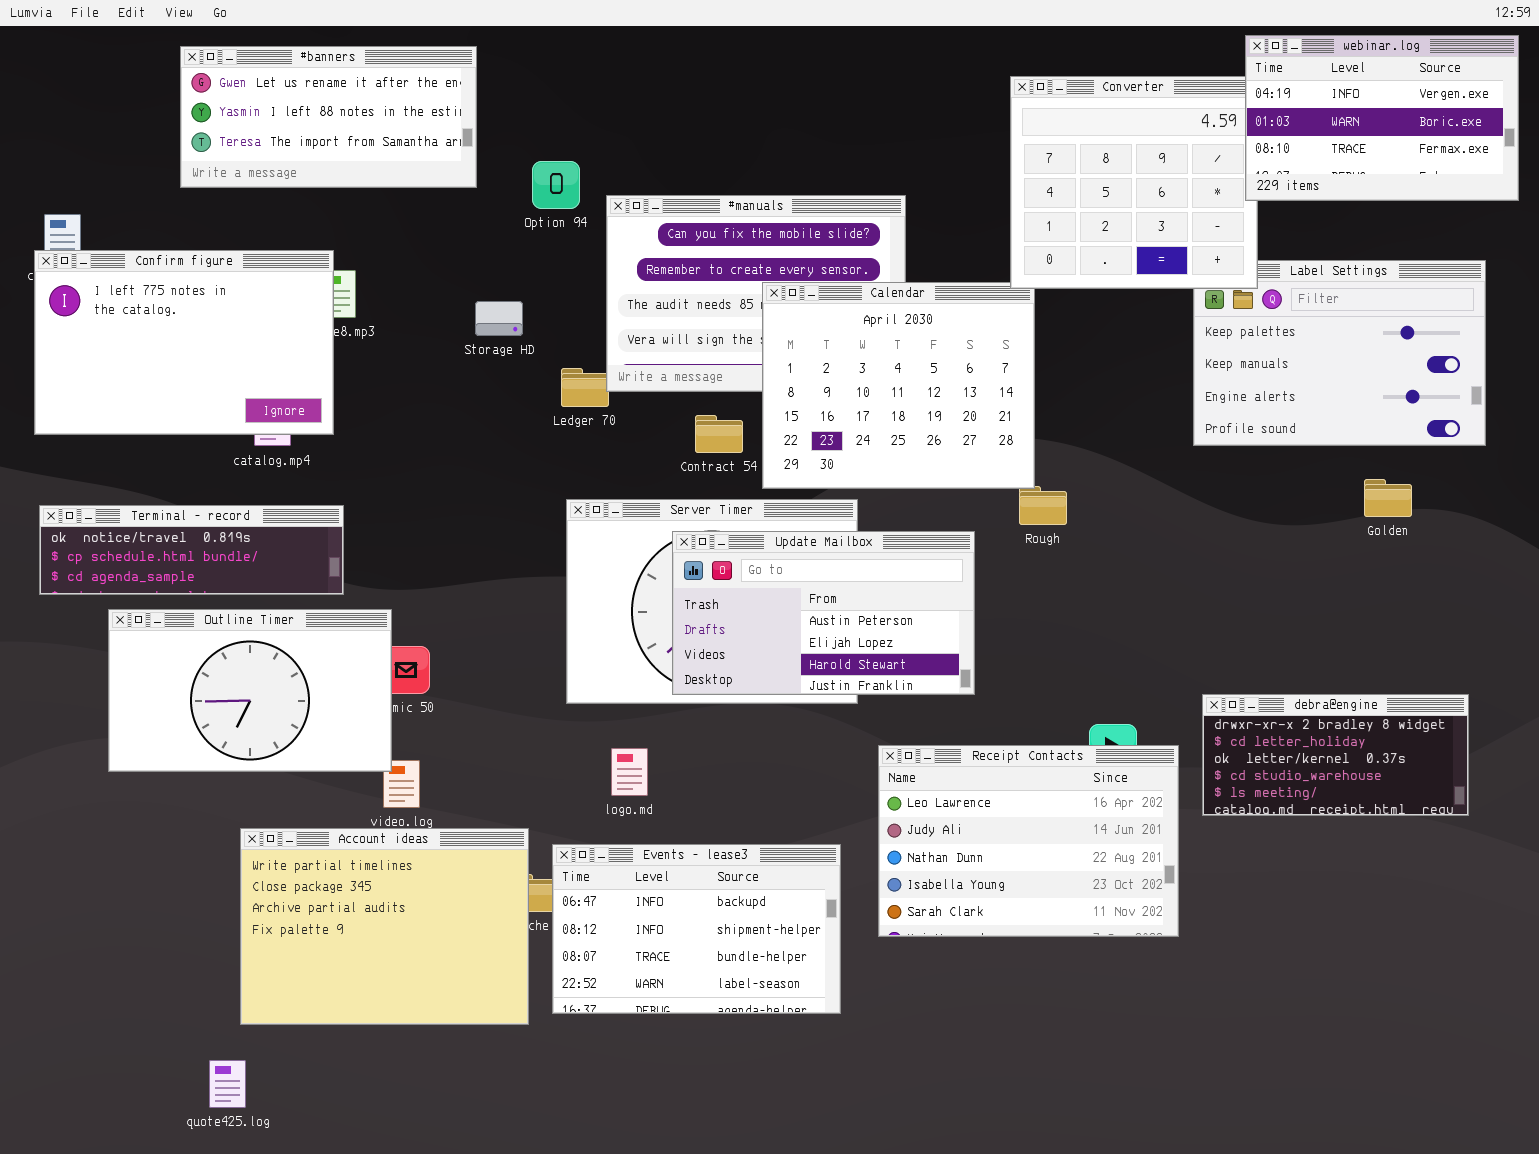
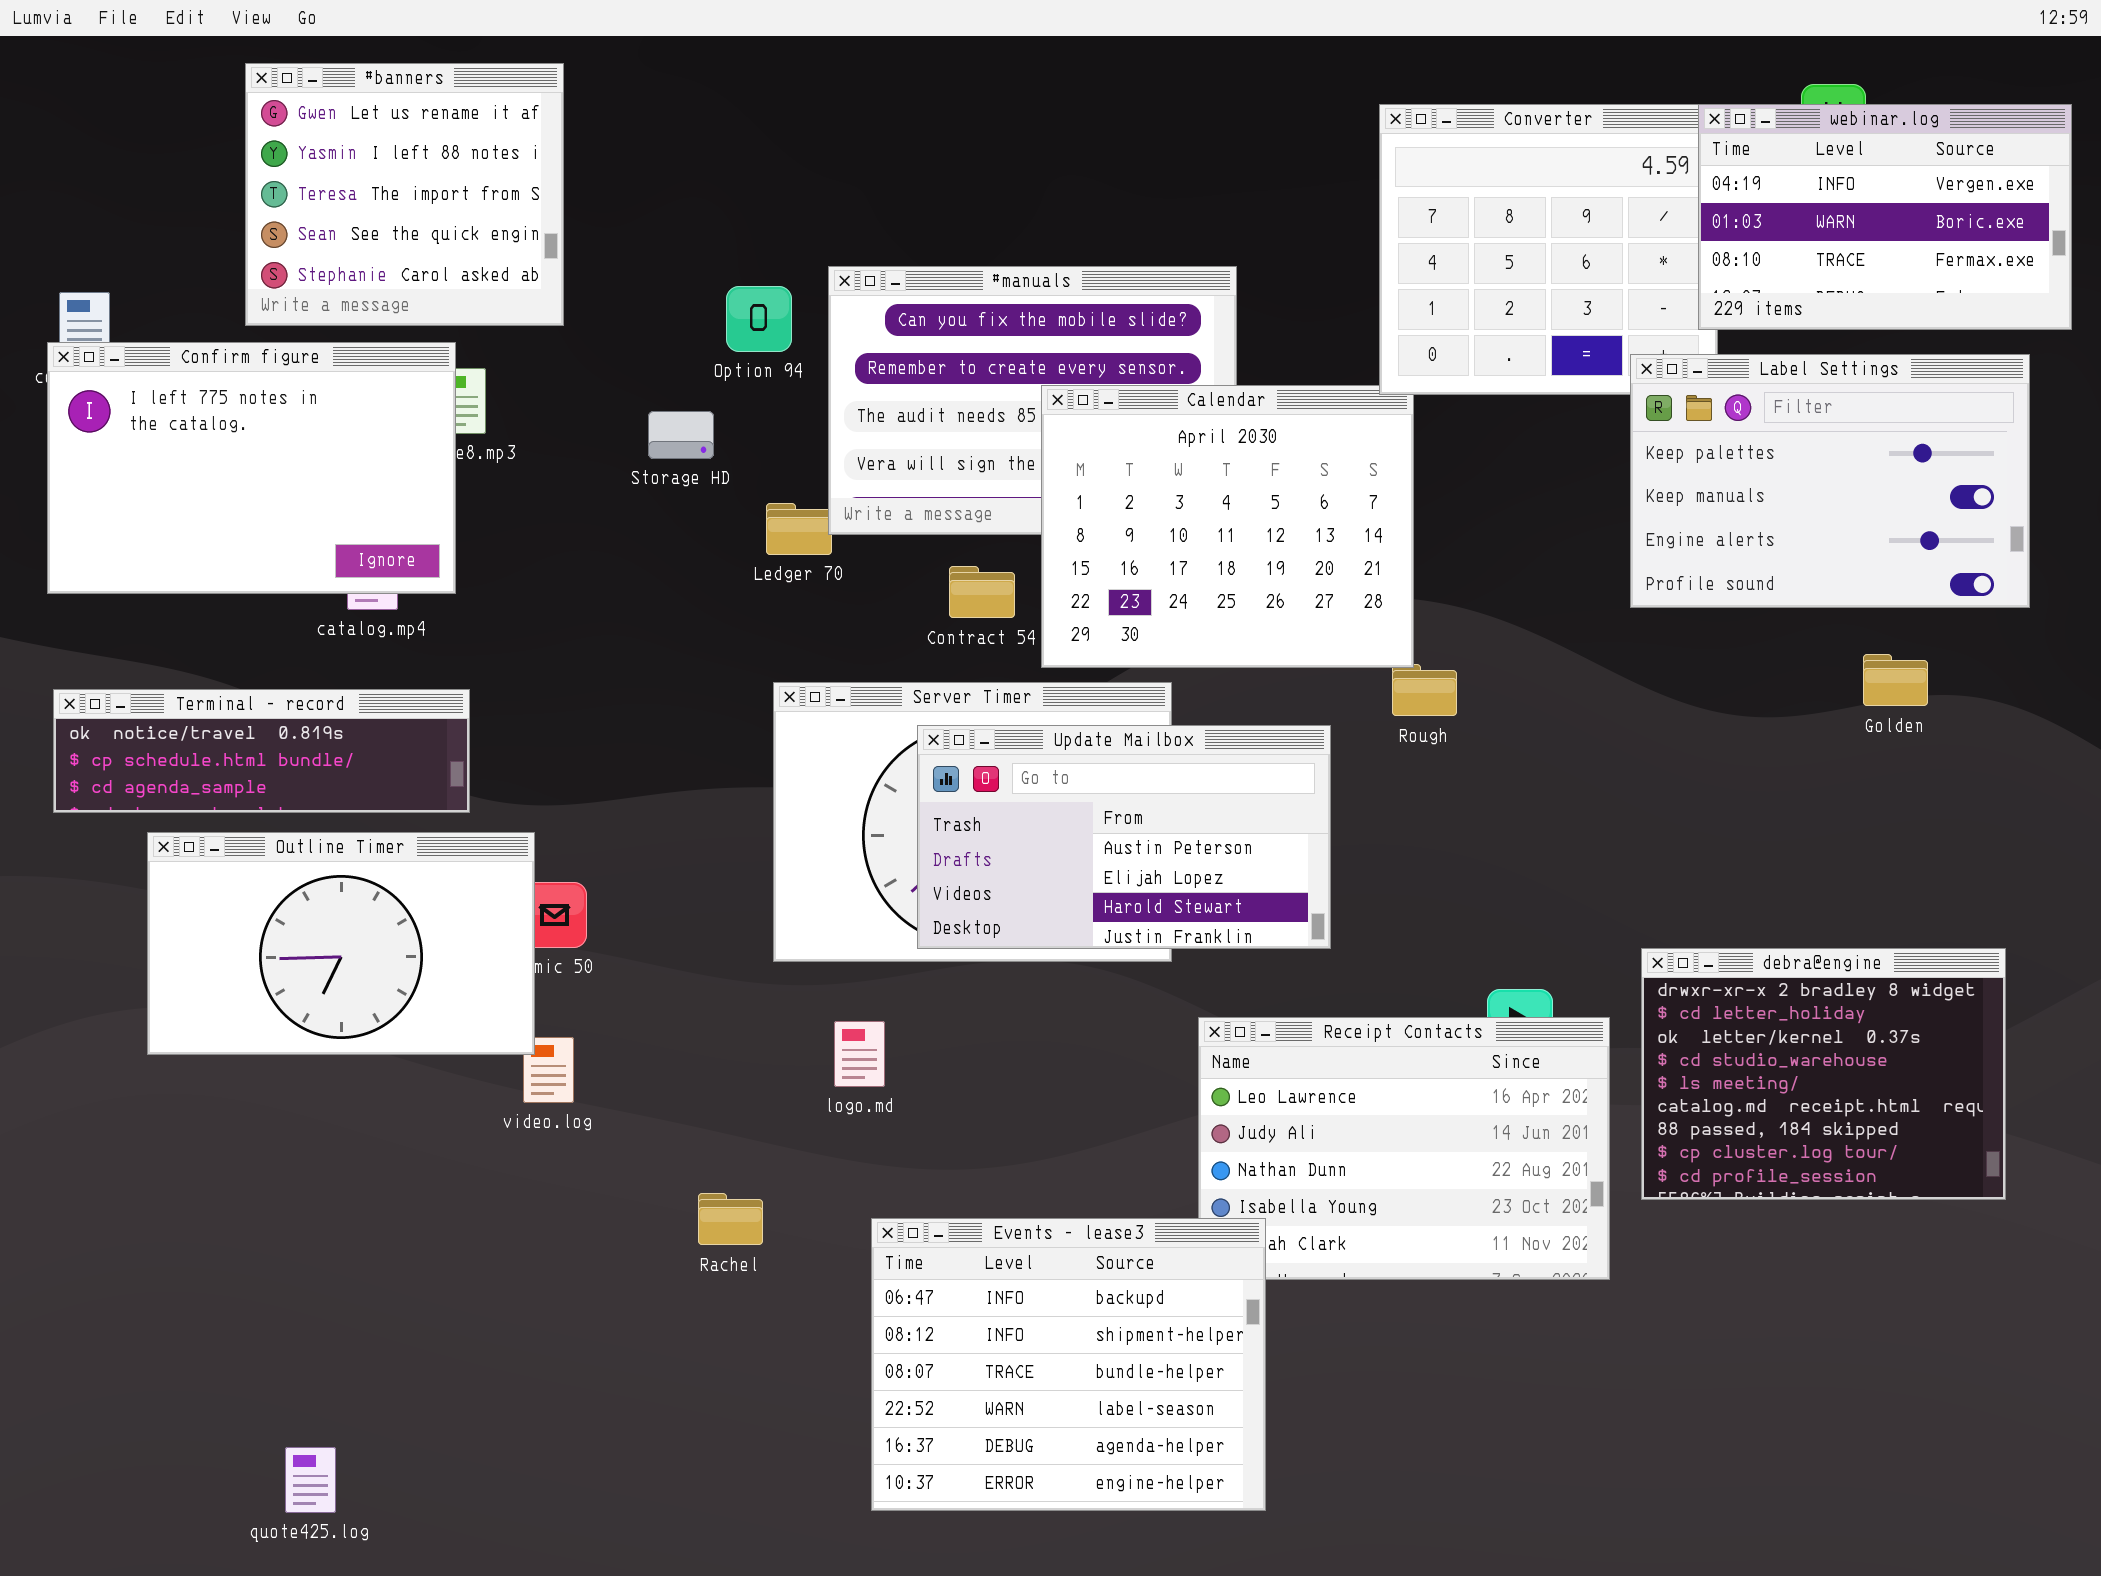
webinar.log: [1245,35,1519,201] -> [1698,104,2072,330], moved
#banners: [180,46,477,188] -> [245,63,564,326], resized
Option 94: [532,161,580,209] -> [726,286,792,352], moved
Label Settings: [1193,260,1486,446] -> [1630,354,2030,608], raised
debra@engine: [1202,694,1469,816] -> [1641,948,2006,1200], resized
Account ideas: [240,828,529,1025] -> none, closed
Events - lease3: [552,844,841,1014] -> [871,1218,1266,1511], moved, resized

